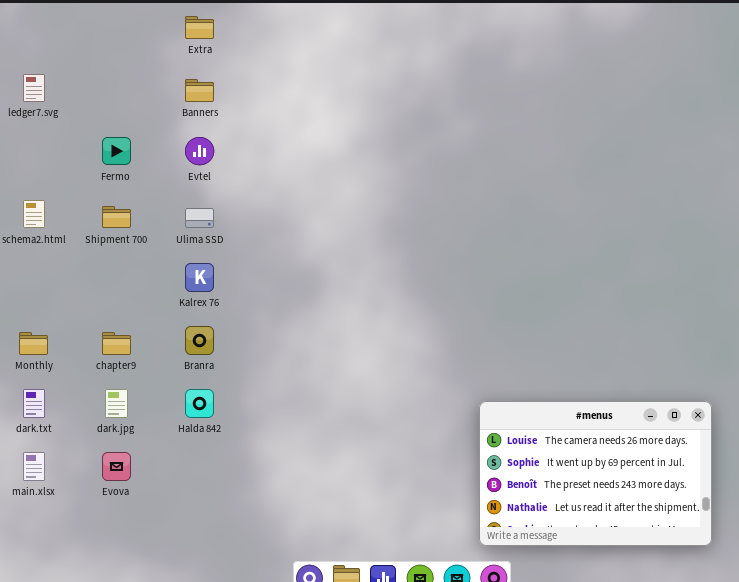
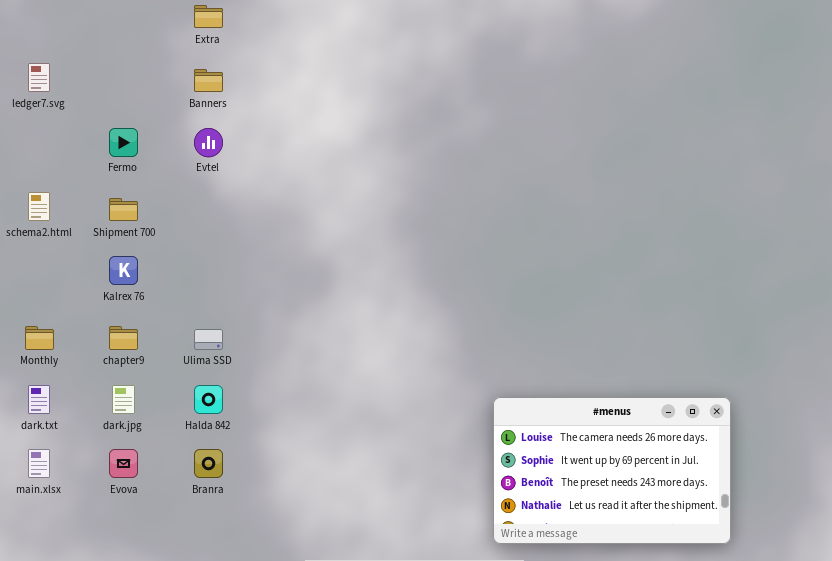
Ulima SSD: [185,208,214,228] -> [194,329,223,350], moved
Kalrex 76: [185,263,214,292] -> [109,256,138,285], moved
Branra: [185,326,214,355] -> [194,449,223,478], moved

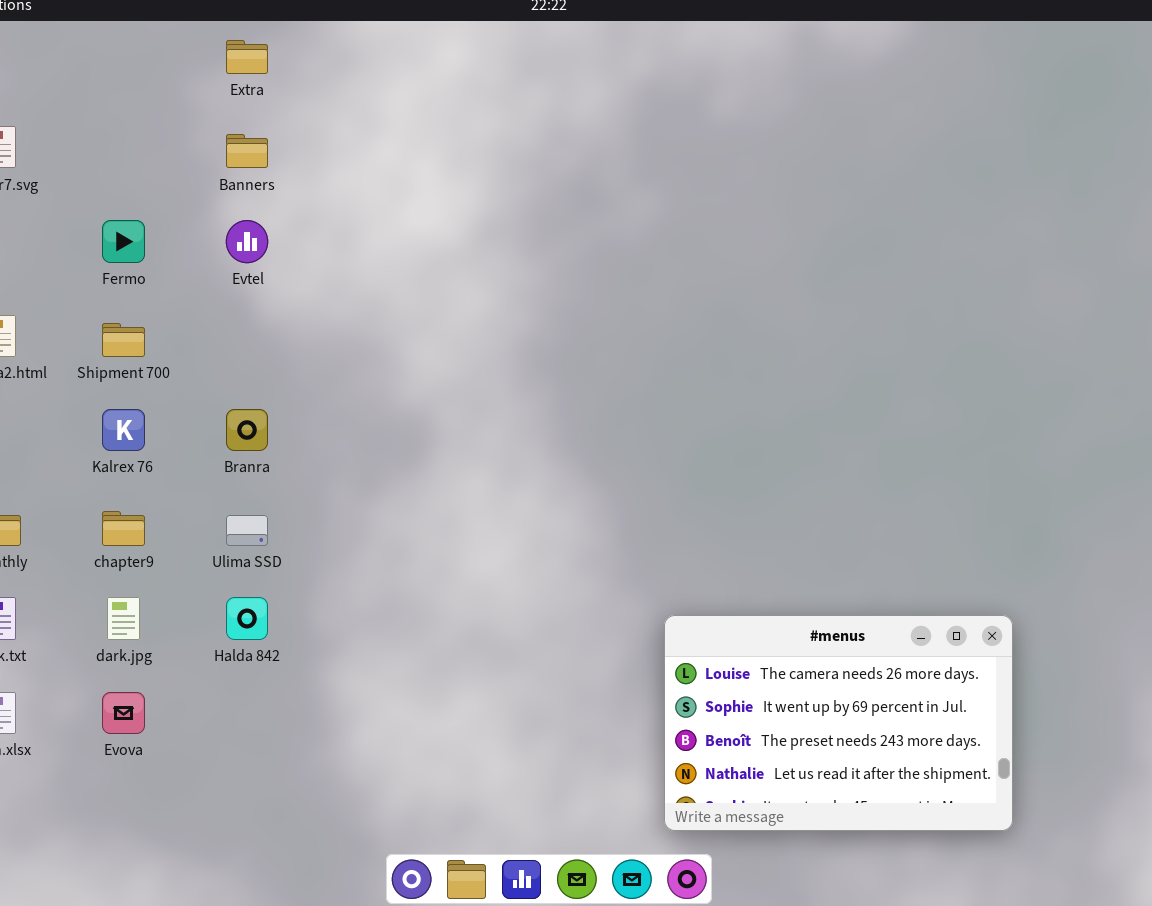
Branra: [194,449,223,478] -> [226,409,268,451], moved

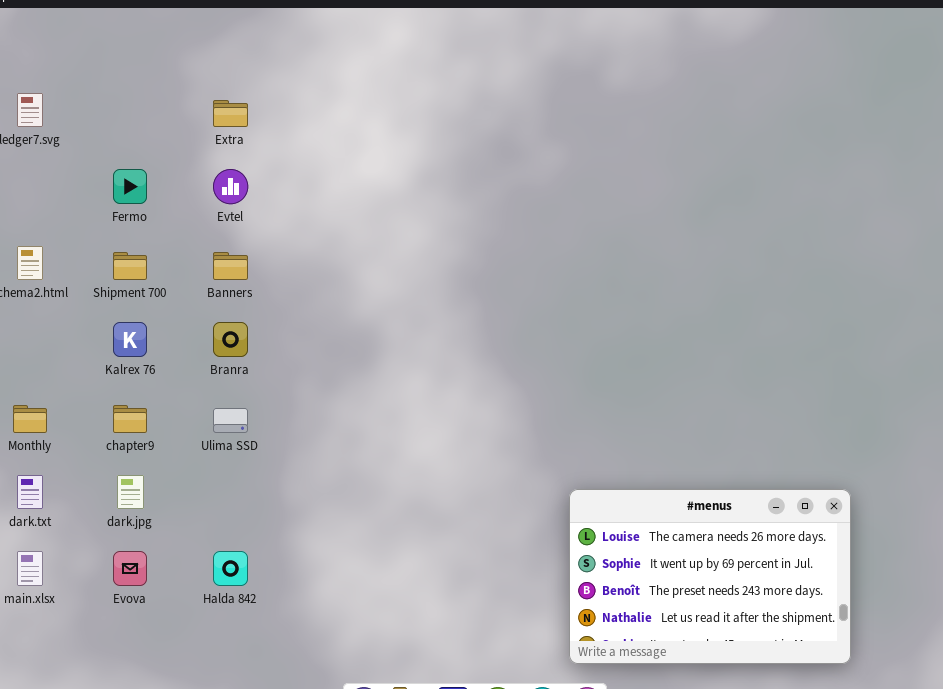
Extra: [226,40,268,74] -> [213,100,248,127], moved
Banners: [226,134,268,168] -> [213,252,248,280], moved
Halda 842: [226,597,268,640] -> [213,551,248,586], moved

